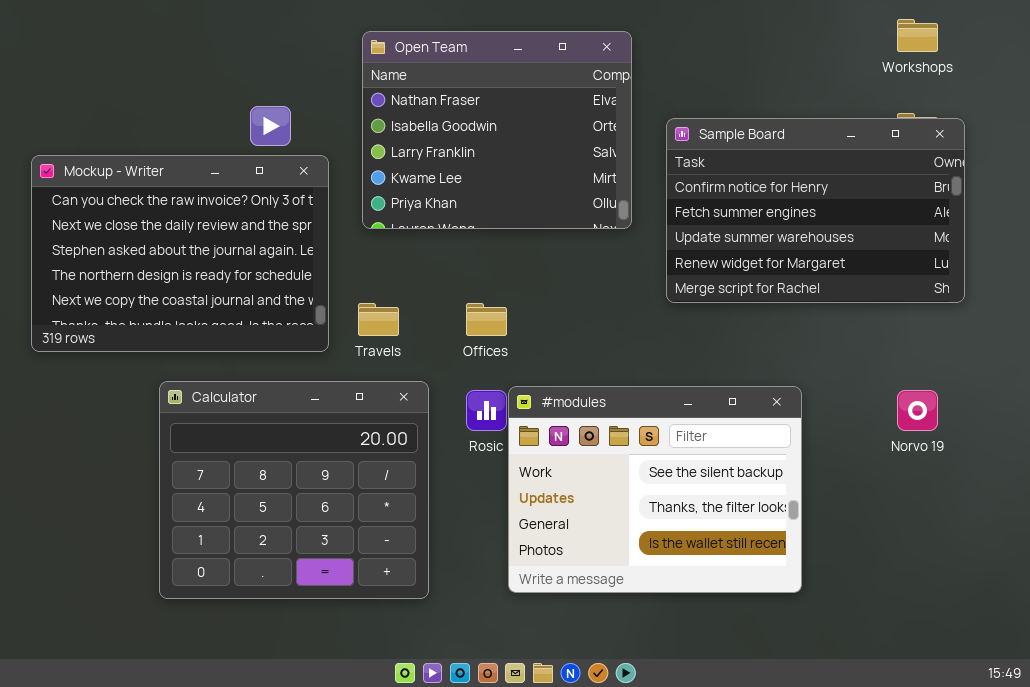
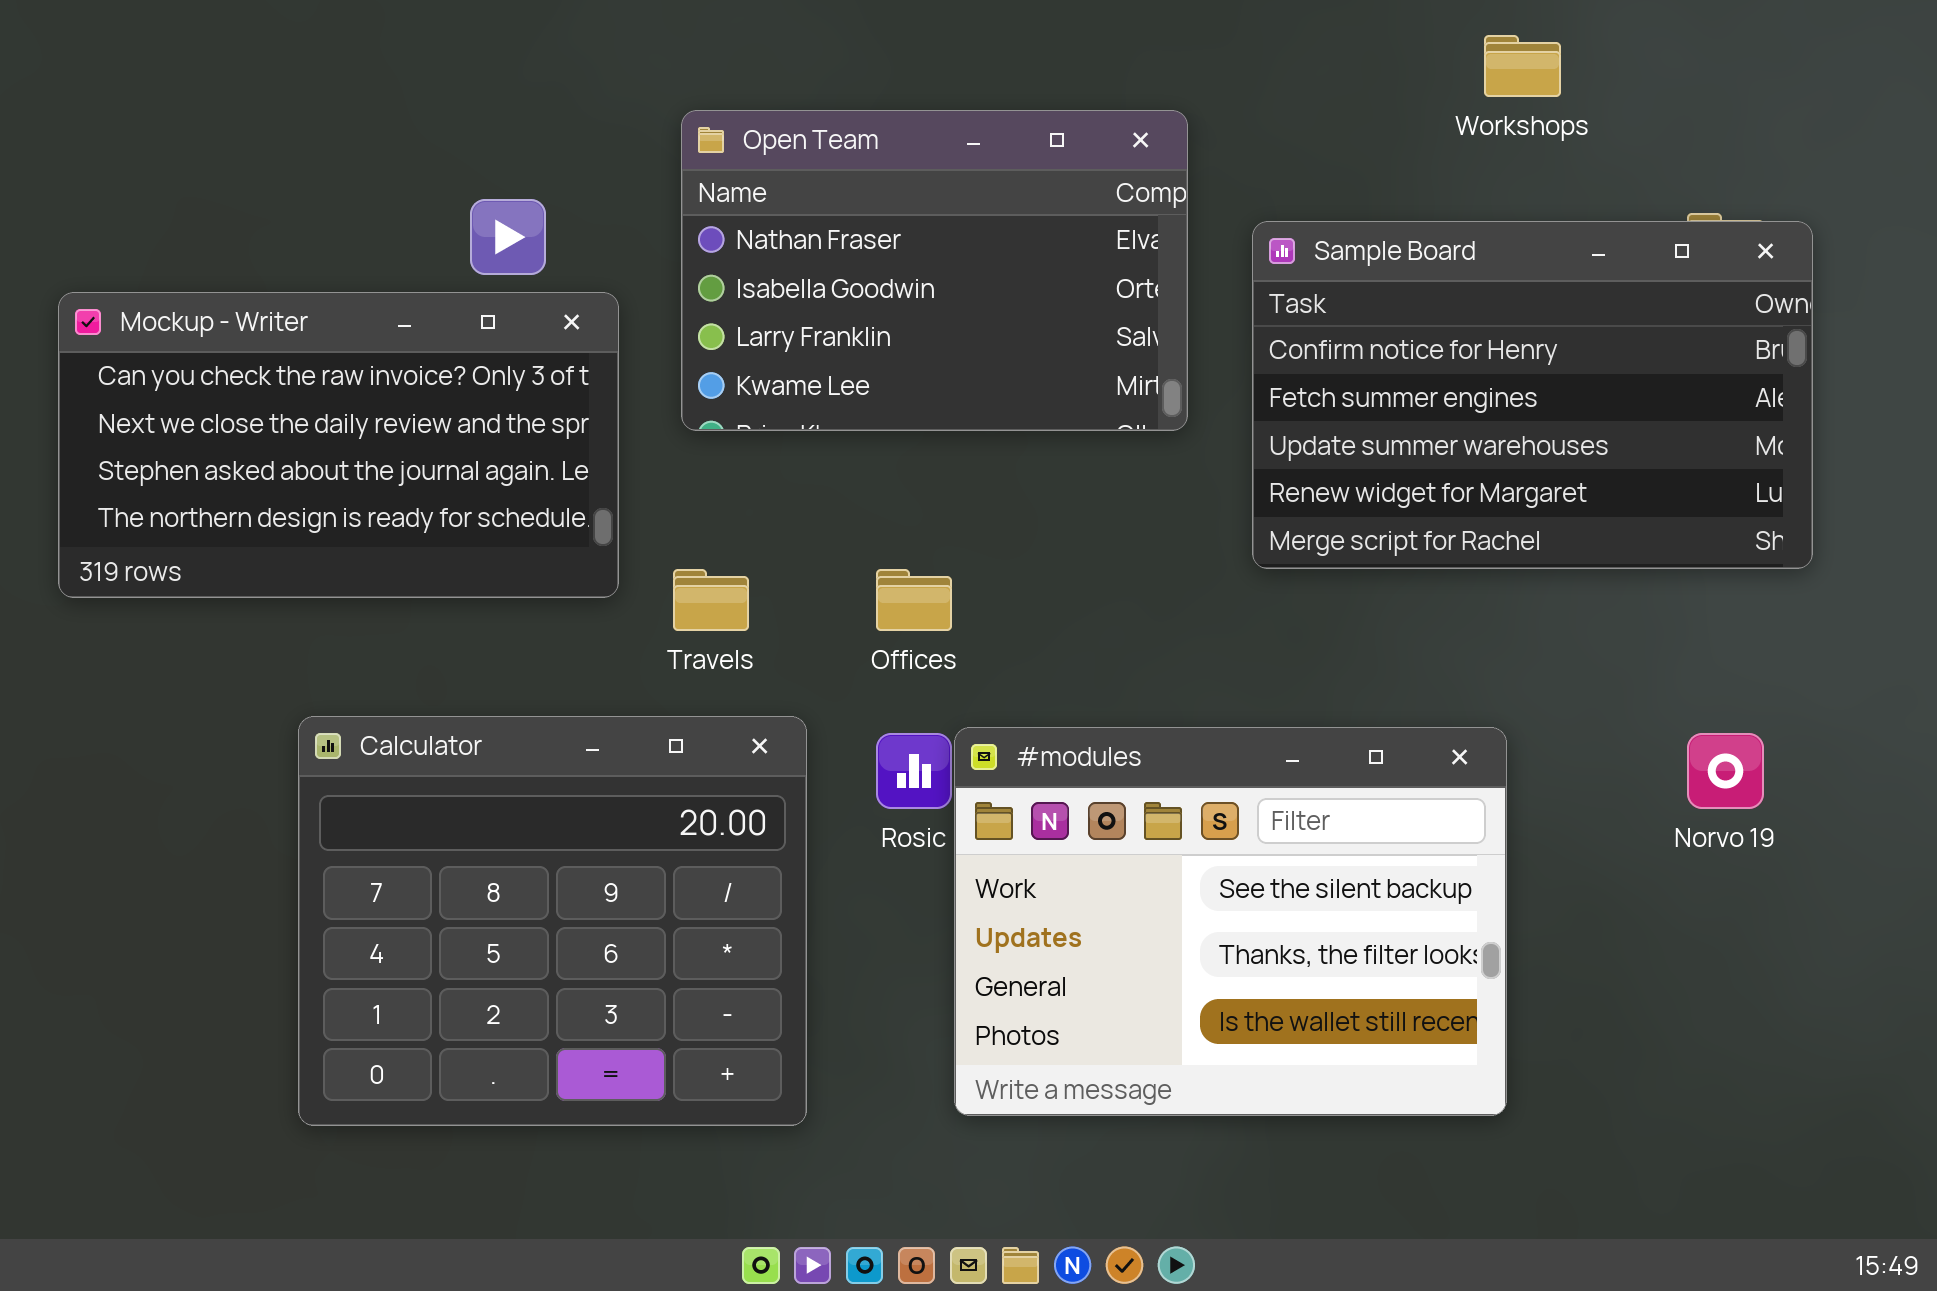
Workshops: [897,19,938,52] -> [1484,35,1561,97], moved
Open Team: [362,31,632,229] -> [681,110,1188,431], resized
Mockup - Writer: [31,155,329,352] -> [58,292,619,598], resized

